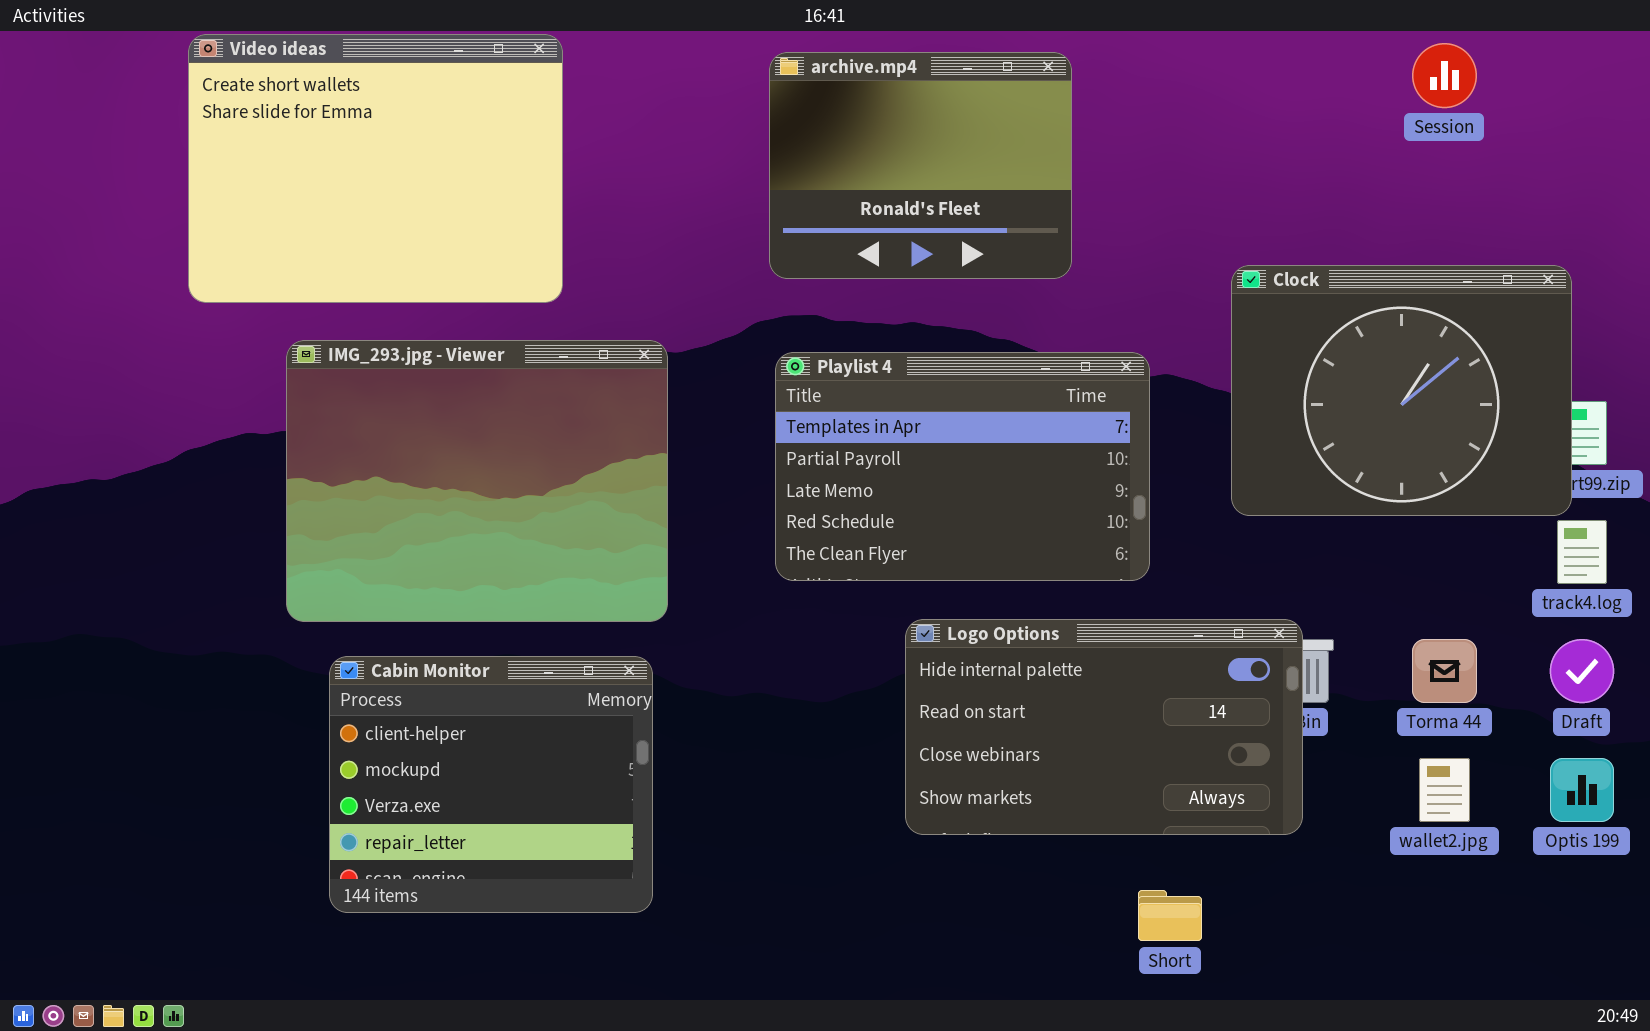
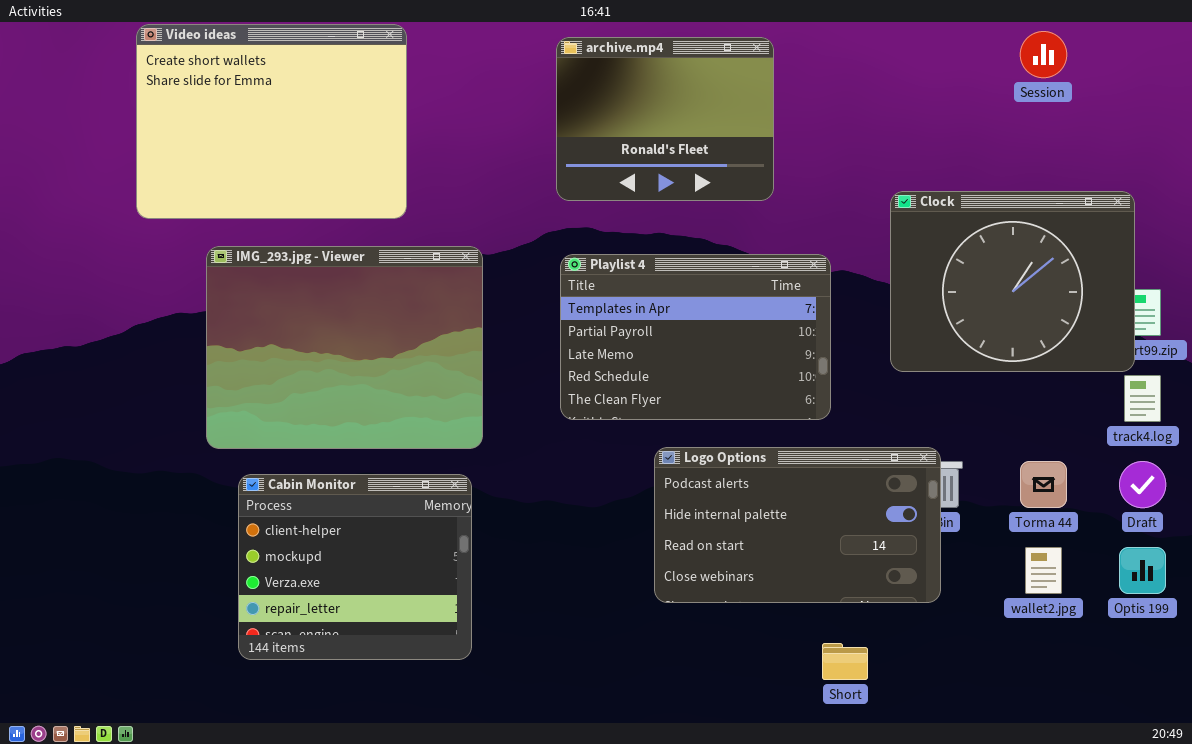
Logo Options: [905,619,1303,835] -> [654,447,941,603], scrolled up 1 row

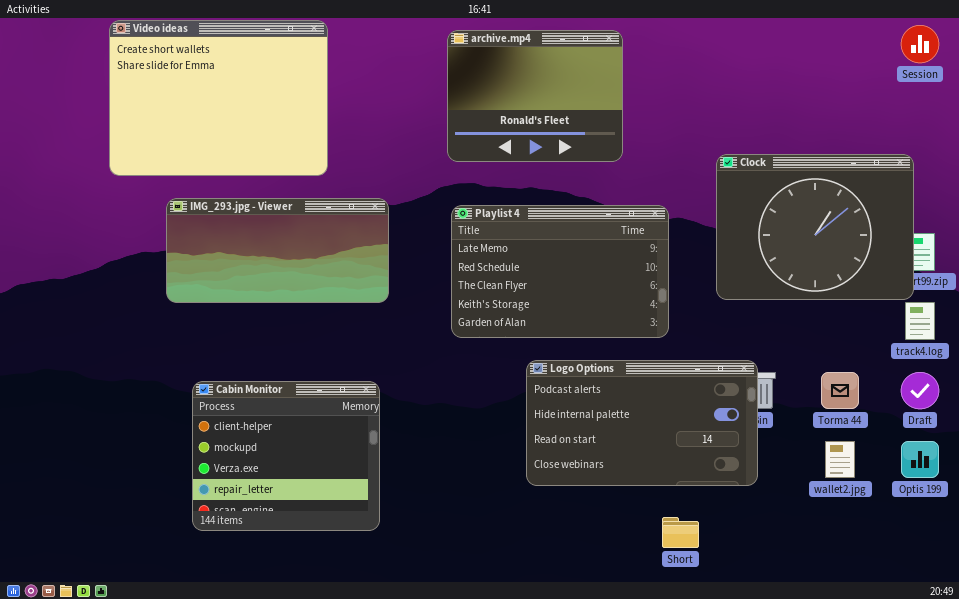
Session: [1020,31,1067,78] -> [901,25,939,63], moved
IMG_293.jpg - Viewer: [206,246,483,449] -> [166,198,389,303], resized
Playlist 4: [560,254,831,420] -> [451,205,669,338], scrolled down 2 rows

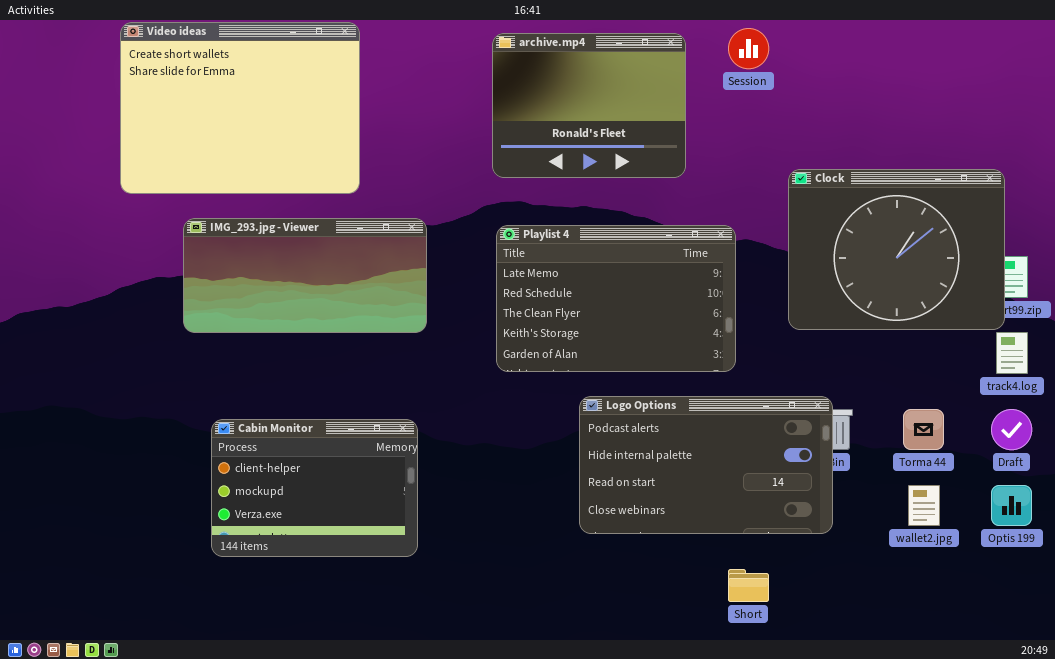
Session: [901,25,939,63] -> [728,28,769,69], moved
Cabin Monitor: [192,381,380,531] -> [211,419,418,557], resized

